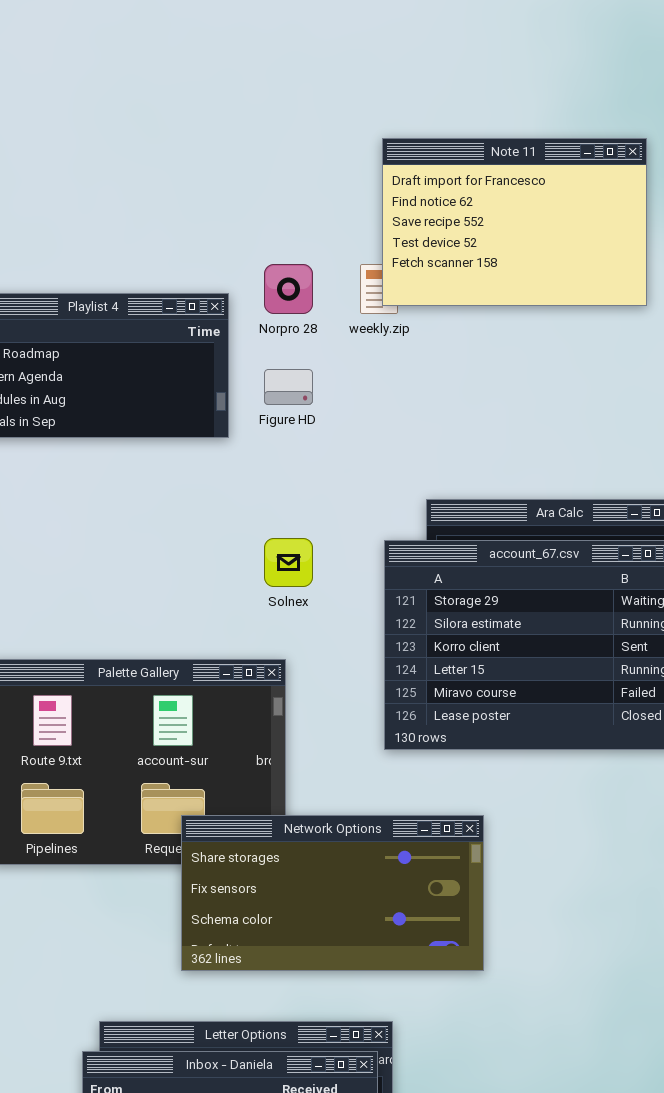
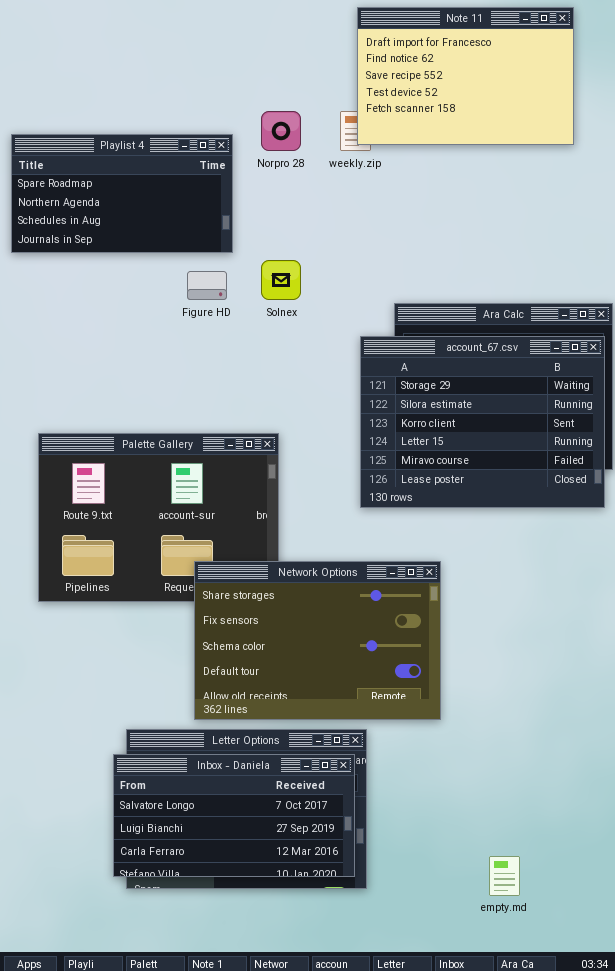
Figure HD: [264,369,313,405] -> [187,271,227,300], moved
Solnex: [264,538,313,587] -> [261,260,301,300], moved
Network Options: [181,815,484,971] -> [194,561,441,720], resized

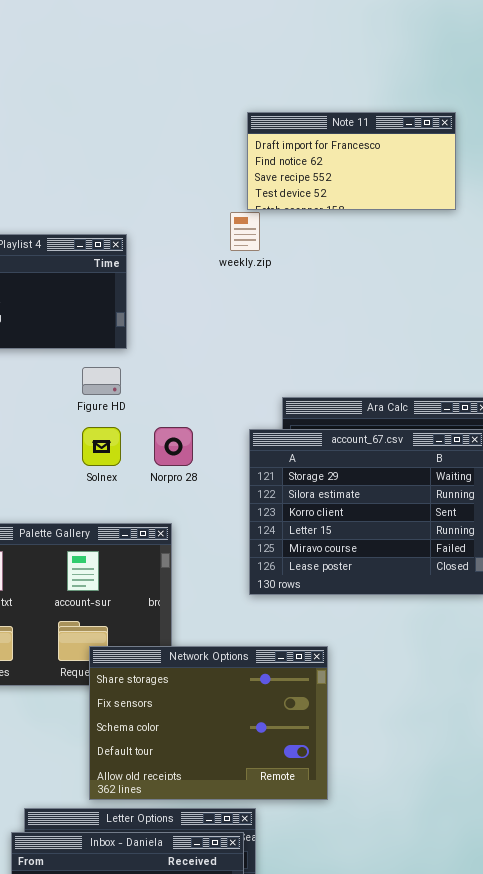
Note 11: [357,7,574,145] -> [247,112,456,210], resized
Norpro 28: [261,111,301,151] -> [154,427,193,466], moved
Solnex: [261,260,301,300] -> [82,427,121,466], moved

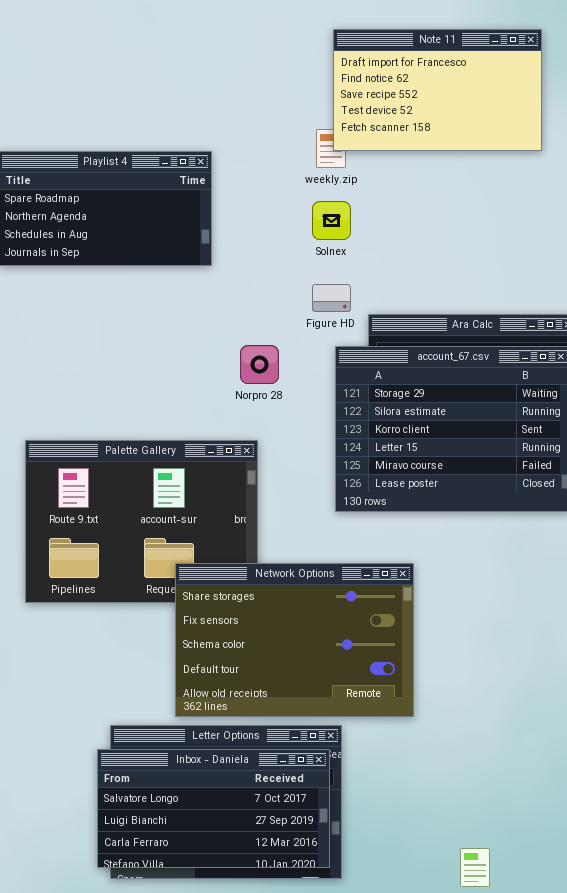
Note 11: [247,112,456,210] -> [333,29,542,151], resized
Figure HD: [82,367,121,395] -> [312,284,351,312], moved
Solnex: [82,427,121,466] -> [312,201,351,240], moved

